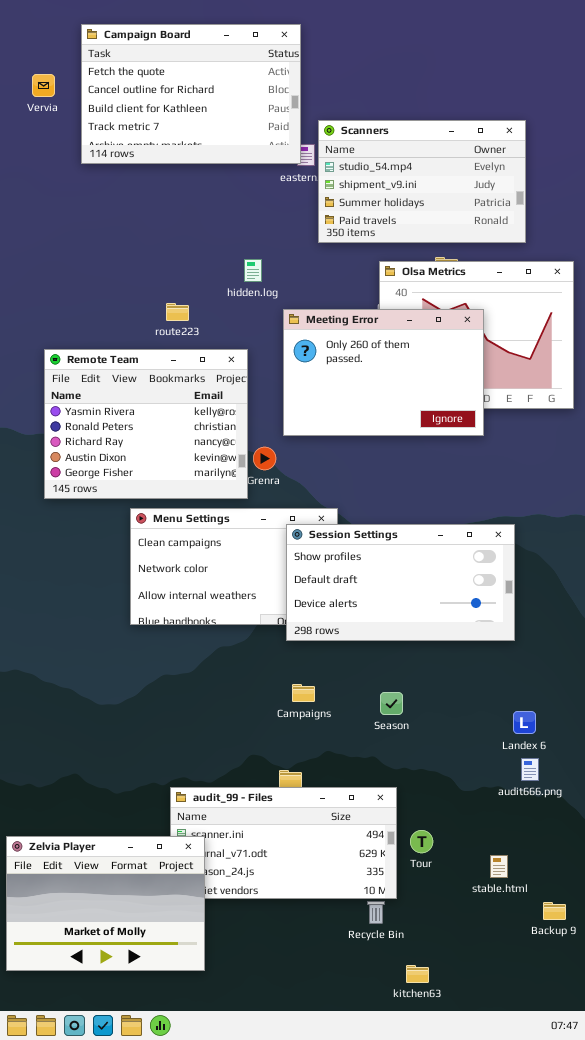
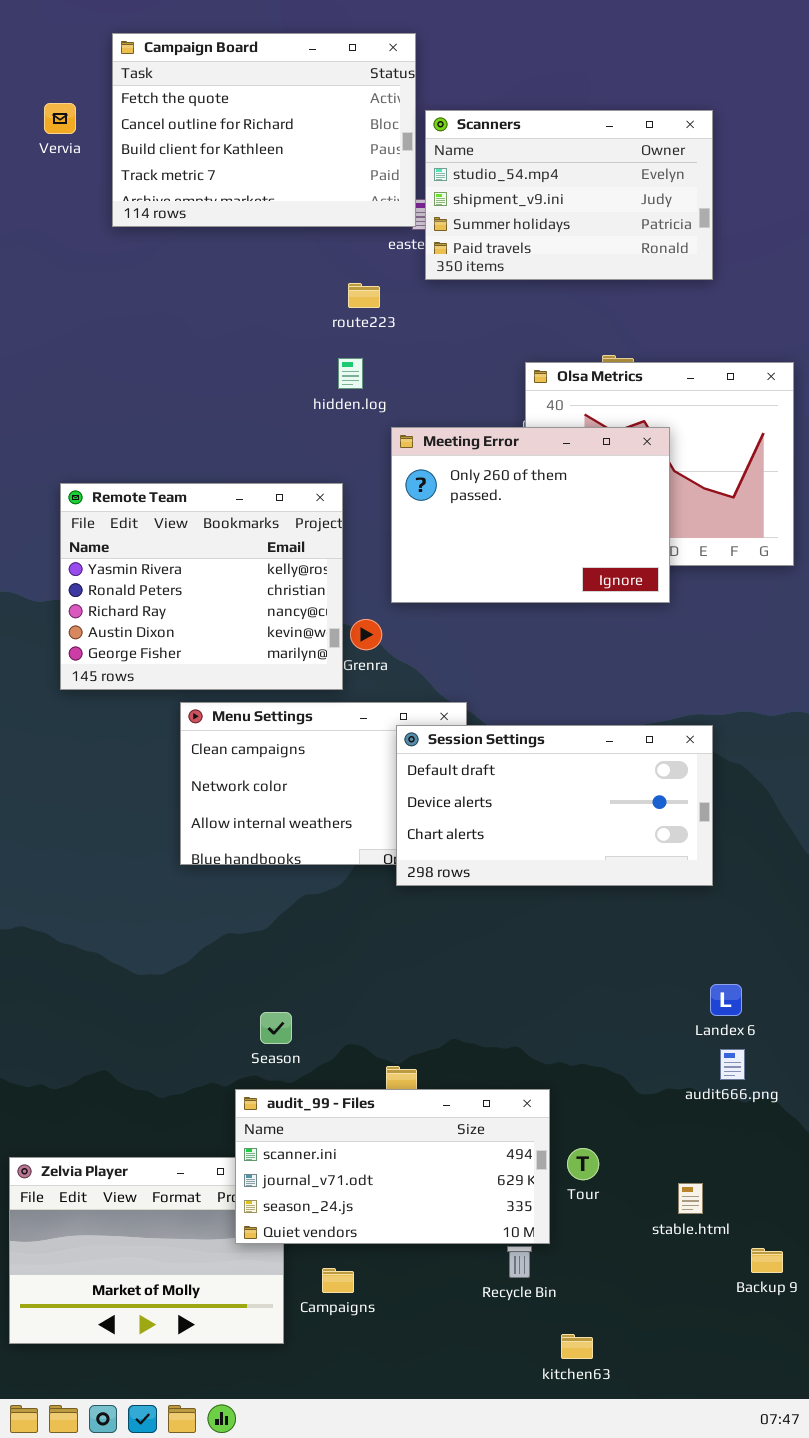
Scanners: [318,120,526,243] -> [425,110,713,280], moved
route223: [166,303,189,321] -> [348,283,380,308], moved
Session Settings: [286,524,515,641] -> [396,725,713,886], scrolled down 1 row
Campaigns: [292,684,315,702] -> [322,1268,354,1293], moved
Season: [380,692,403,715] -> [260,1012,292,1044], moved
audit_99 - Files: [170,787,397,899] -> [235,1089,550,1244], raised

